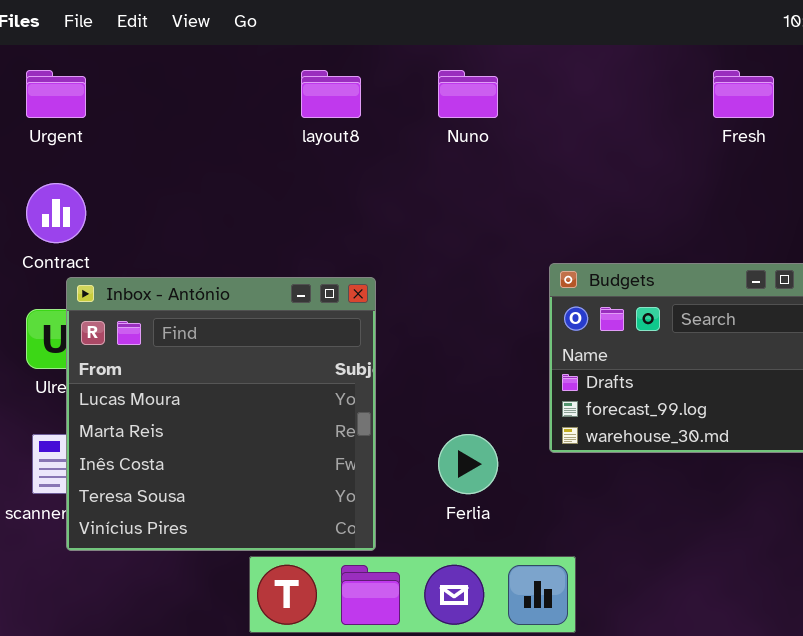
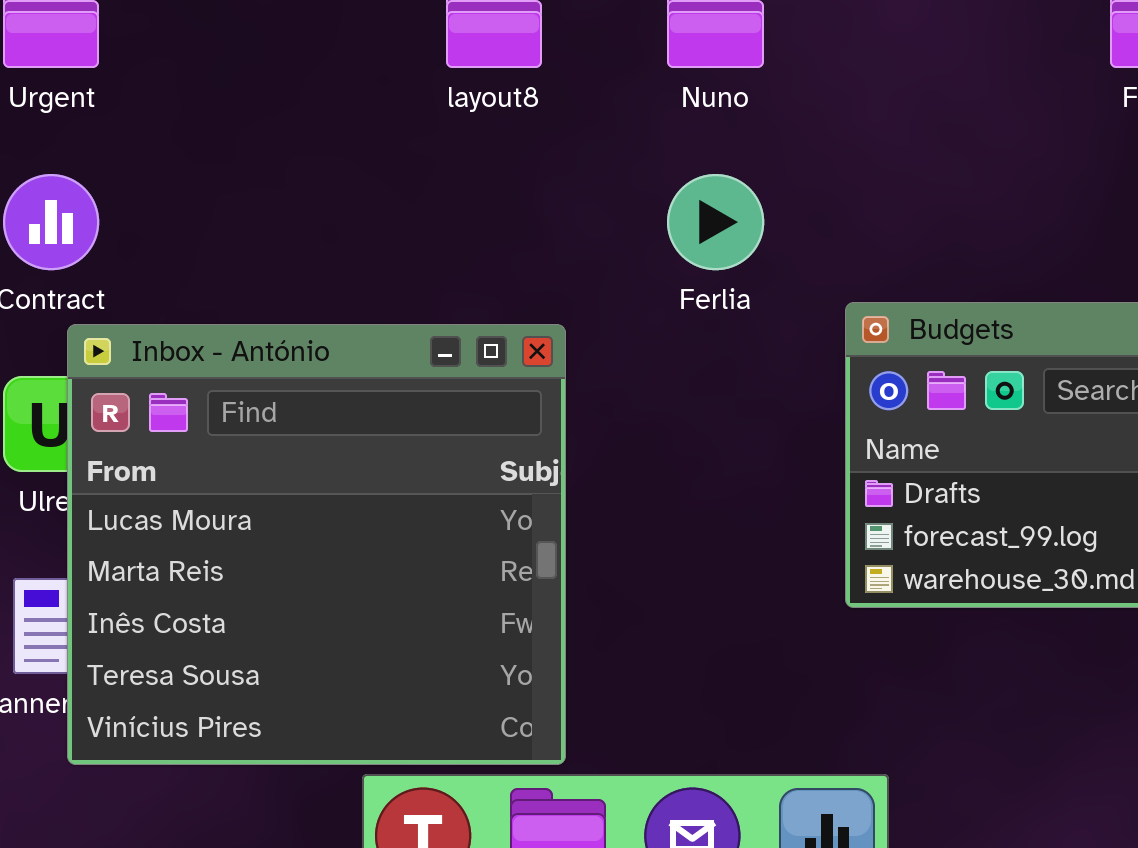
Ferlia: [438,434,498,494] -> [667,174,764,270], moved

